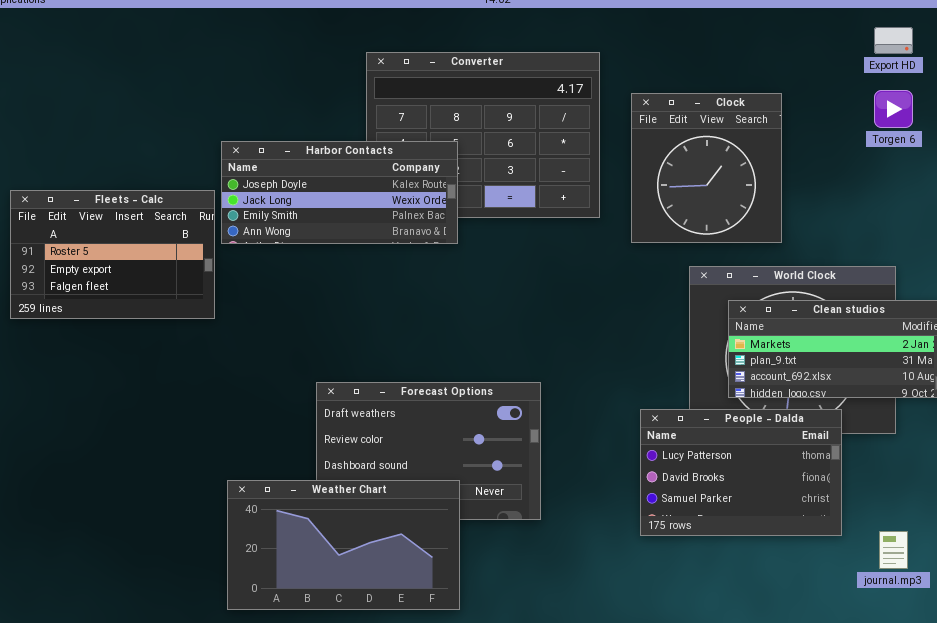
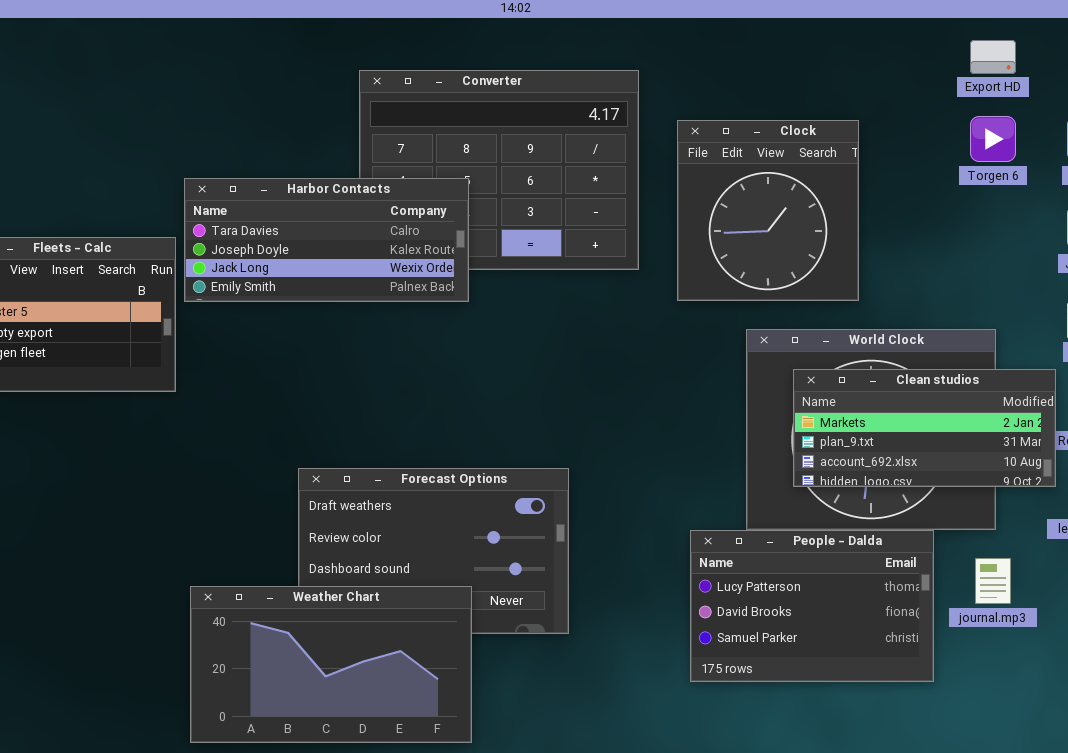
Harbor Contacts: [221,141,458,244] -> [184,178,469,302], scrolled up 1 row
People - Dalda: [640,409,842,536] -> [690,530,934,682], moved
journal.mp3: [879,531,908,569] -> [975,558,1011,604], moved

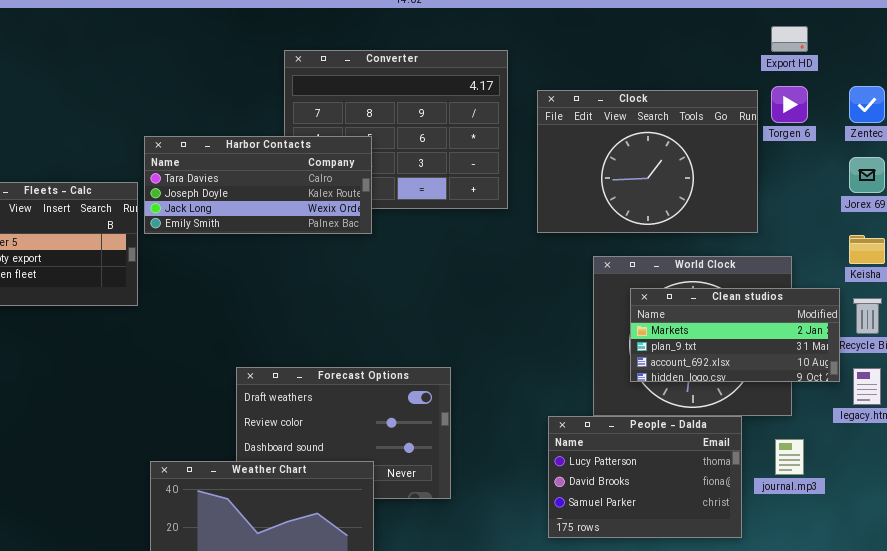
Clock: [677,120,859,301] -> [537,90,758,233], resized

